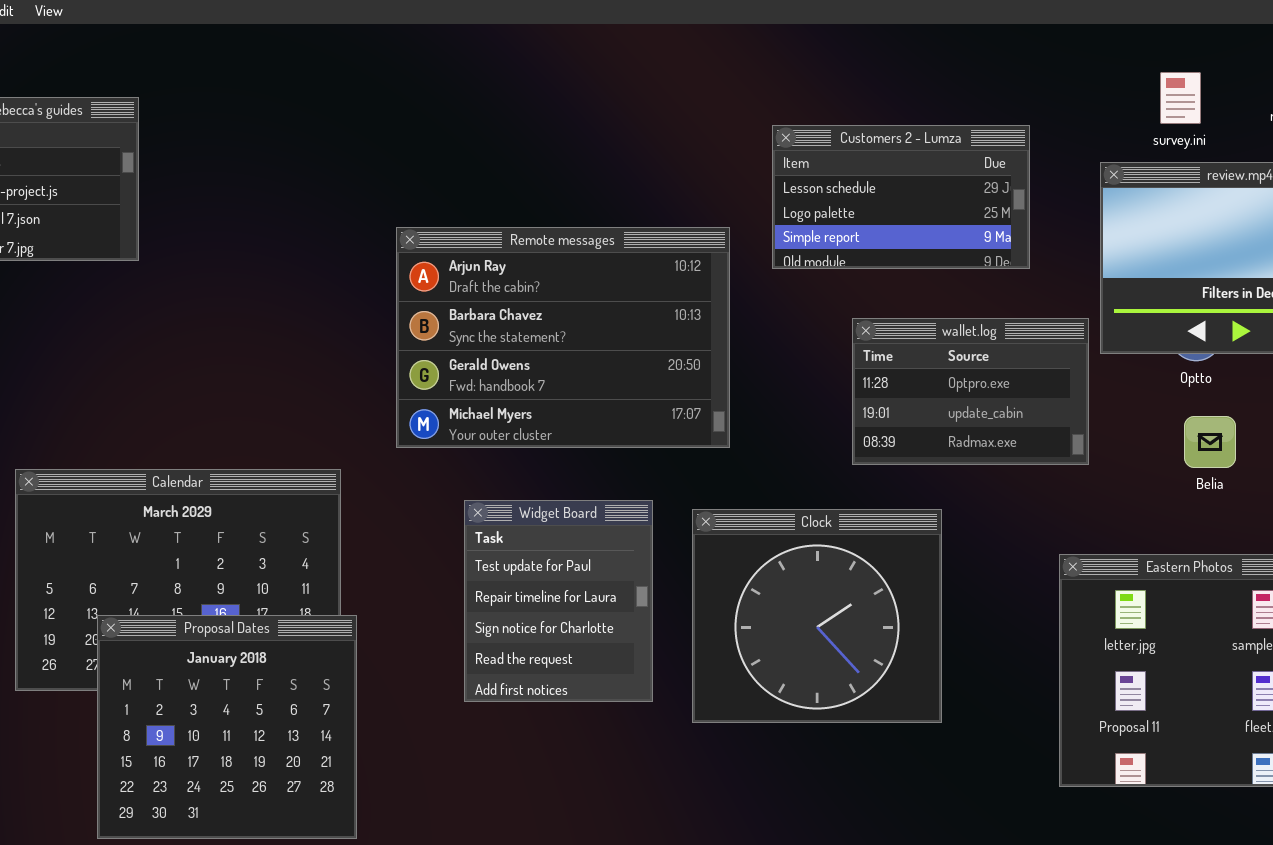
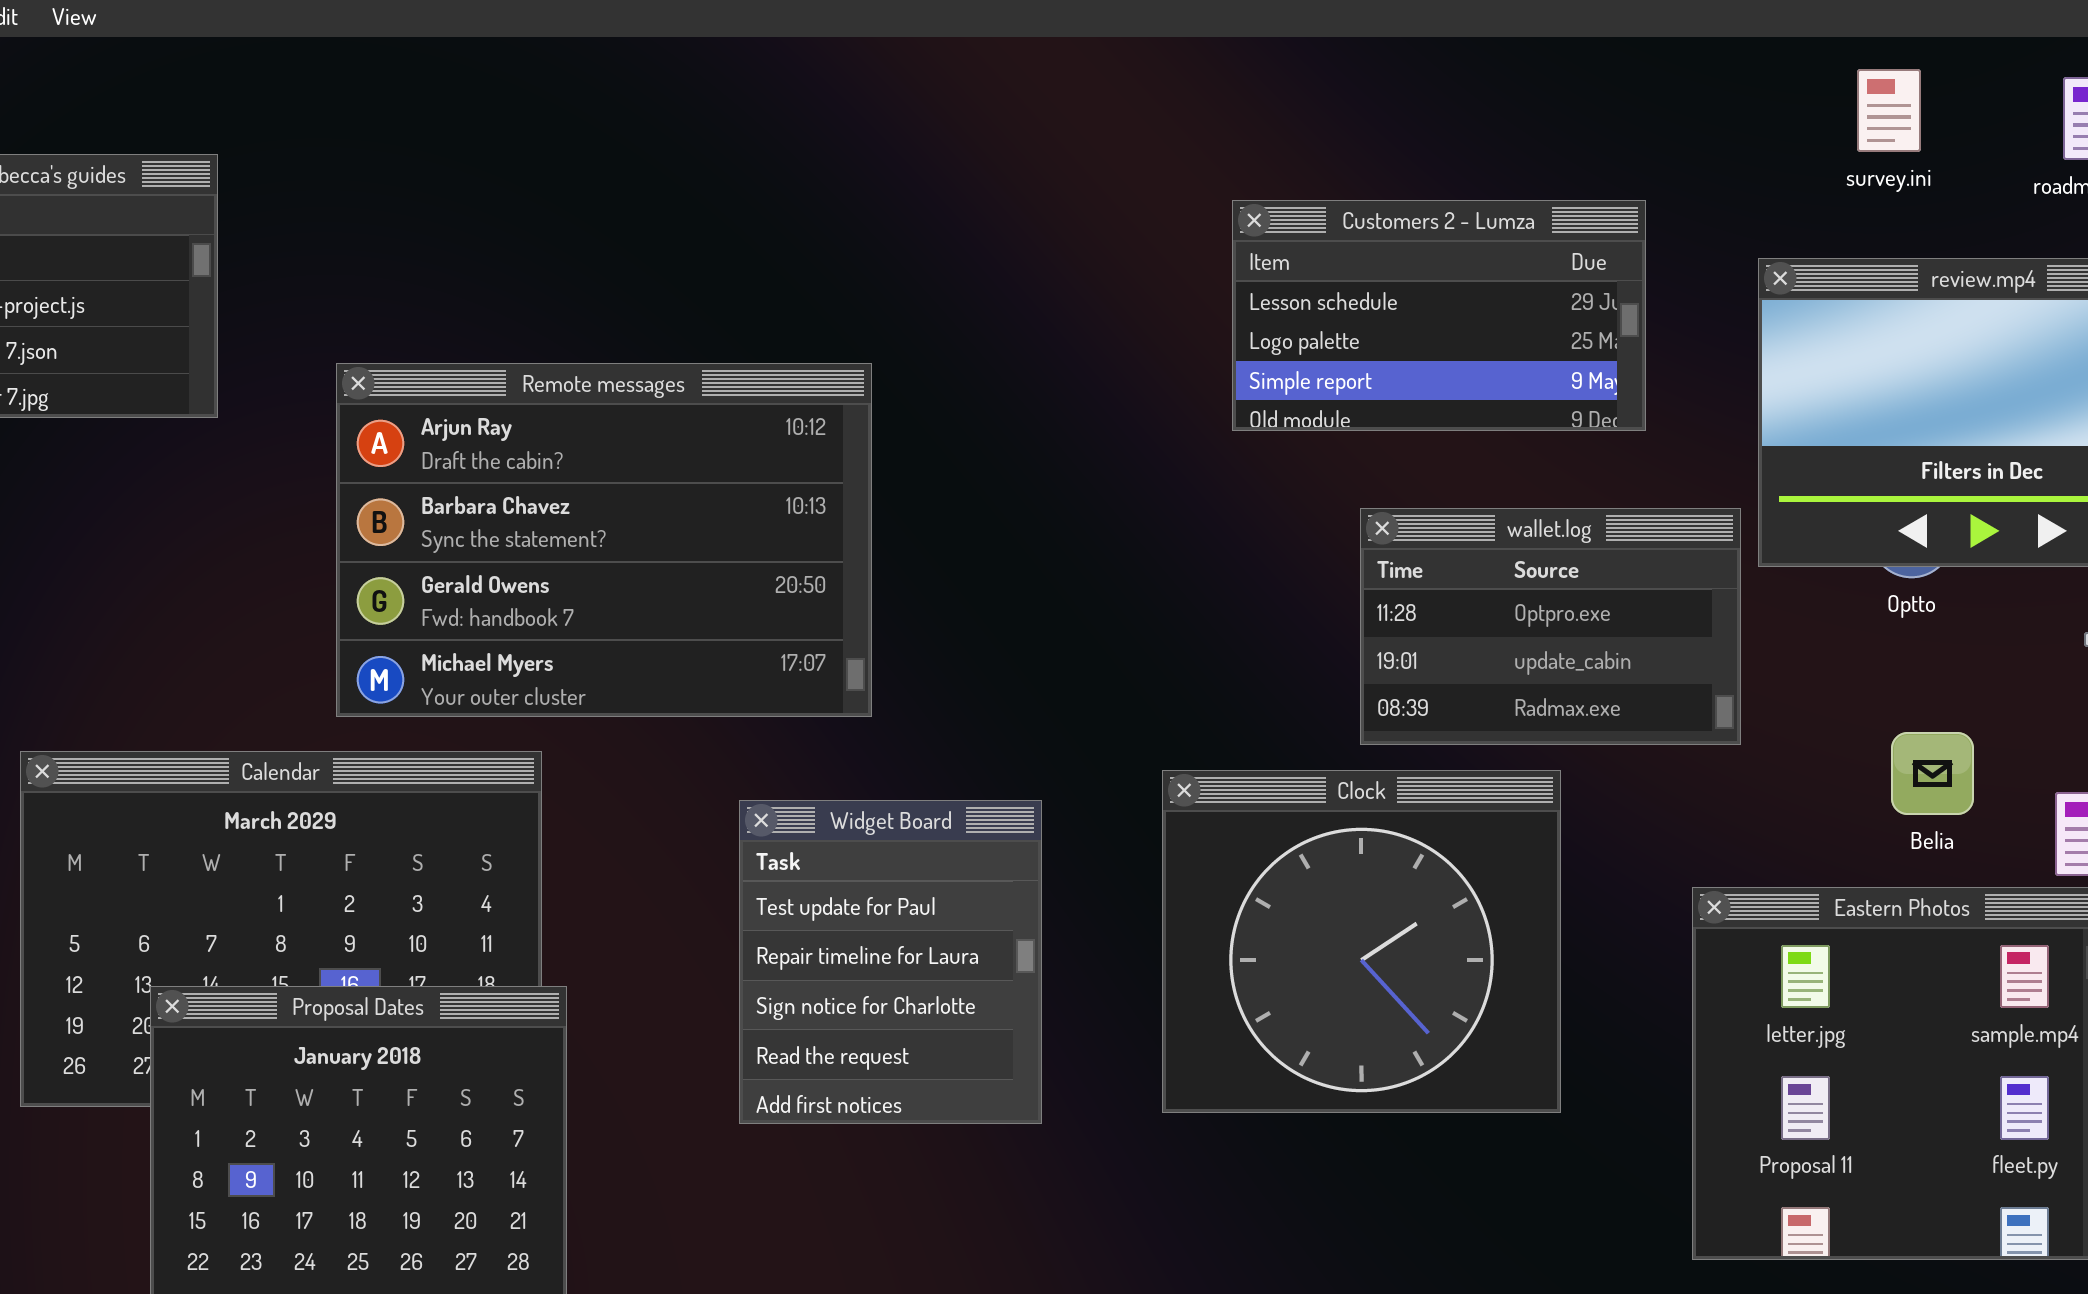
survey.ini: [1160,72,1201,124] -> [1857,69,1921,152], moved
Remote messages: [396,227,730,448] -> [336,363,872,717], moved
Belia: [1184,416,1236,468] -> [1891,732,1974,815], moved
Clock: [692,509,942,723] -> [1162,770,1561,1113], moved

